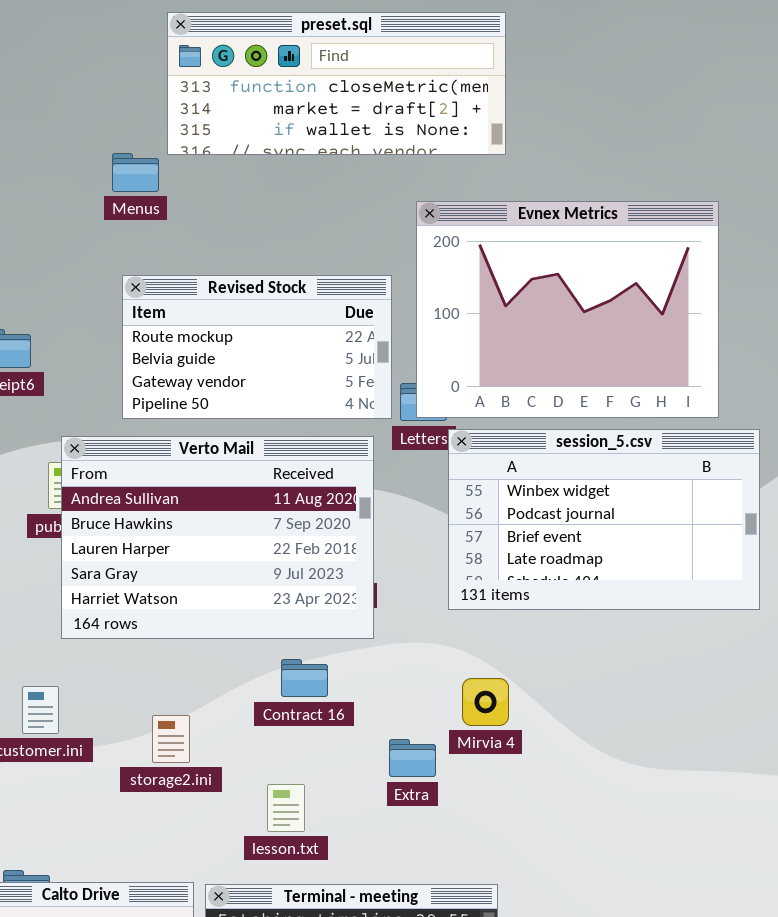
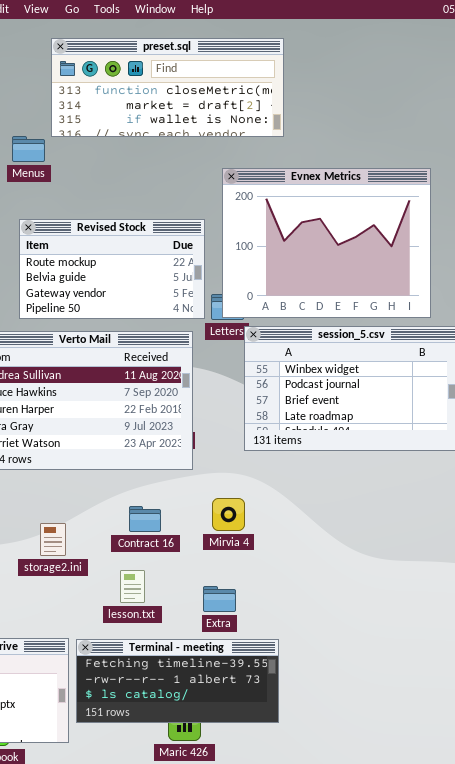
Contract 16: [281,659,328,697] -> [129,506,161,532], moved
Mirvia 4: [462,678,509,726] -> [212,498,245,531], moved
Extra: [389,739,436,777] -> [203,586,236,612], moved

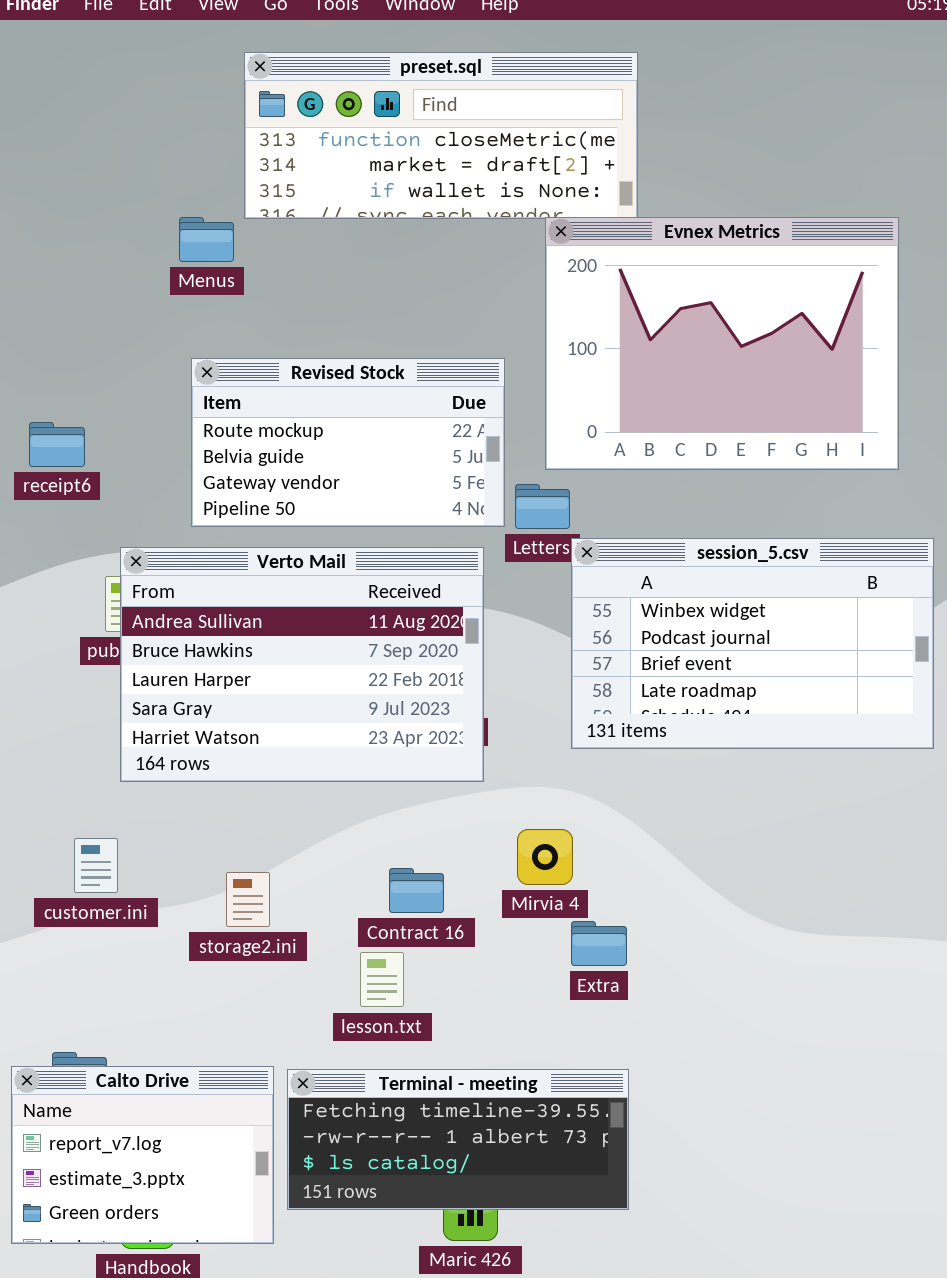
Evnex Metrics: [222,168,431,318] -> [545,217,899,470], moved
Contract 16: [129,506,161,532] -> [389,868,444,913], moved
Extra: [203,586,236,612] -> [571,921,627,966], moved

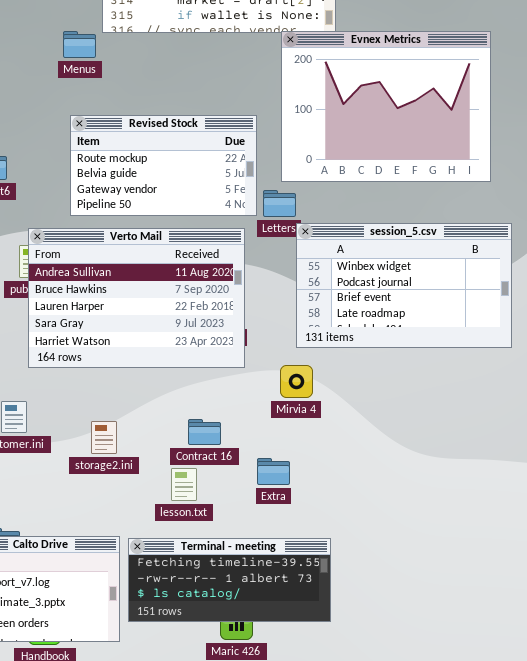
Mirvia 4: [517,829,573,885] -> [280,365,313,398], moved
Extra: [571,921,627,966] -> [257,458,290,485], moved

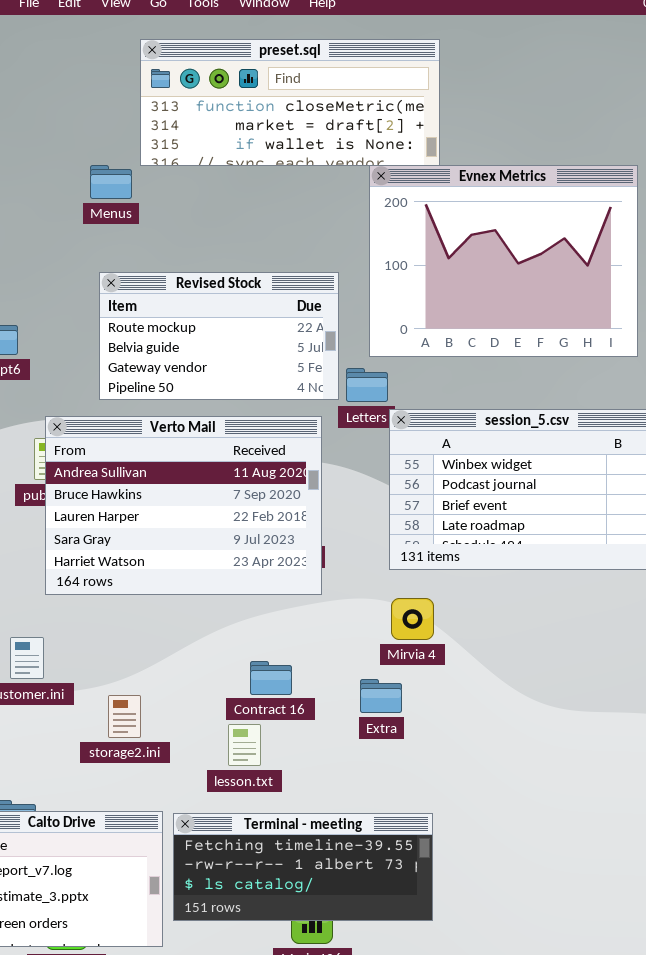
Mirvia 4: [280,365,313,398] -> [391,598,434,640], moved
storage2.ini: [91,421,117,454] -> [108,695,141,738], moved
Extra: [257,458,290,485] -> [360,679,402,713], moved

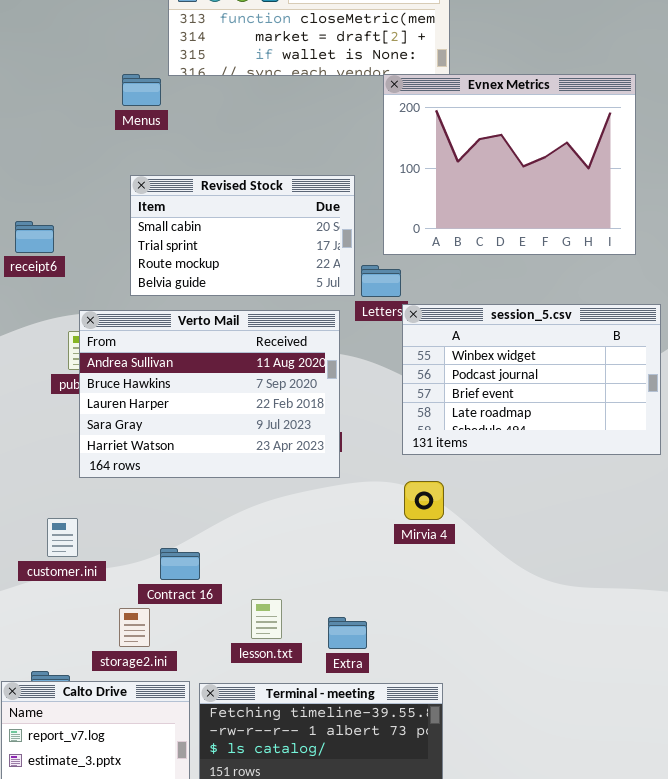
Revised Stock: [99,272,339,400] -> [130,175,355,296], scrolled up 2 rows
Contract 16: [250,661,292,695] -> [160,548,200,580], moved
Extra: [360,679,402,713] -> [328,617,367,649], moved
storage2.ini: [108,695,141,738] -> [119,608,150,647], moved

